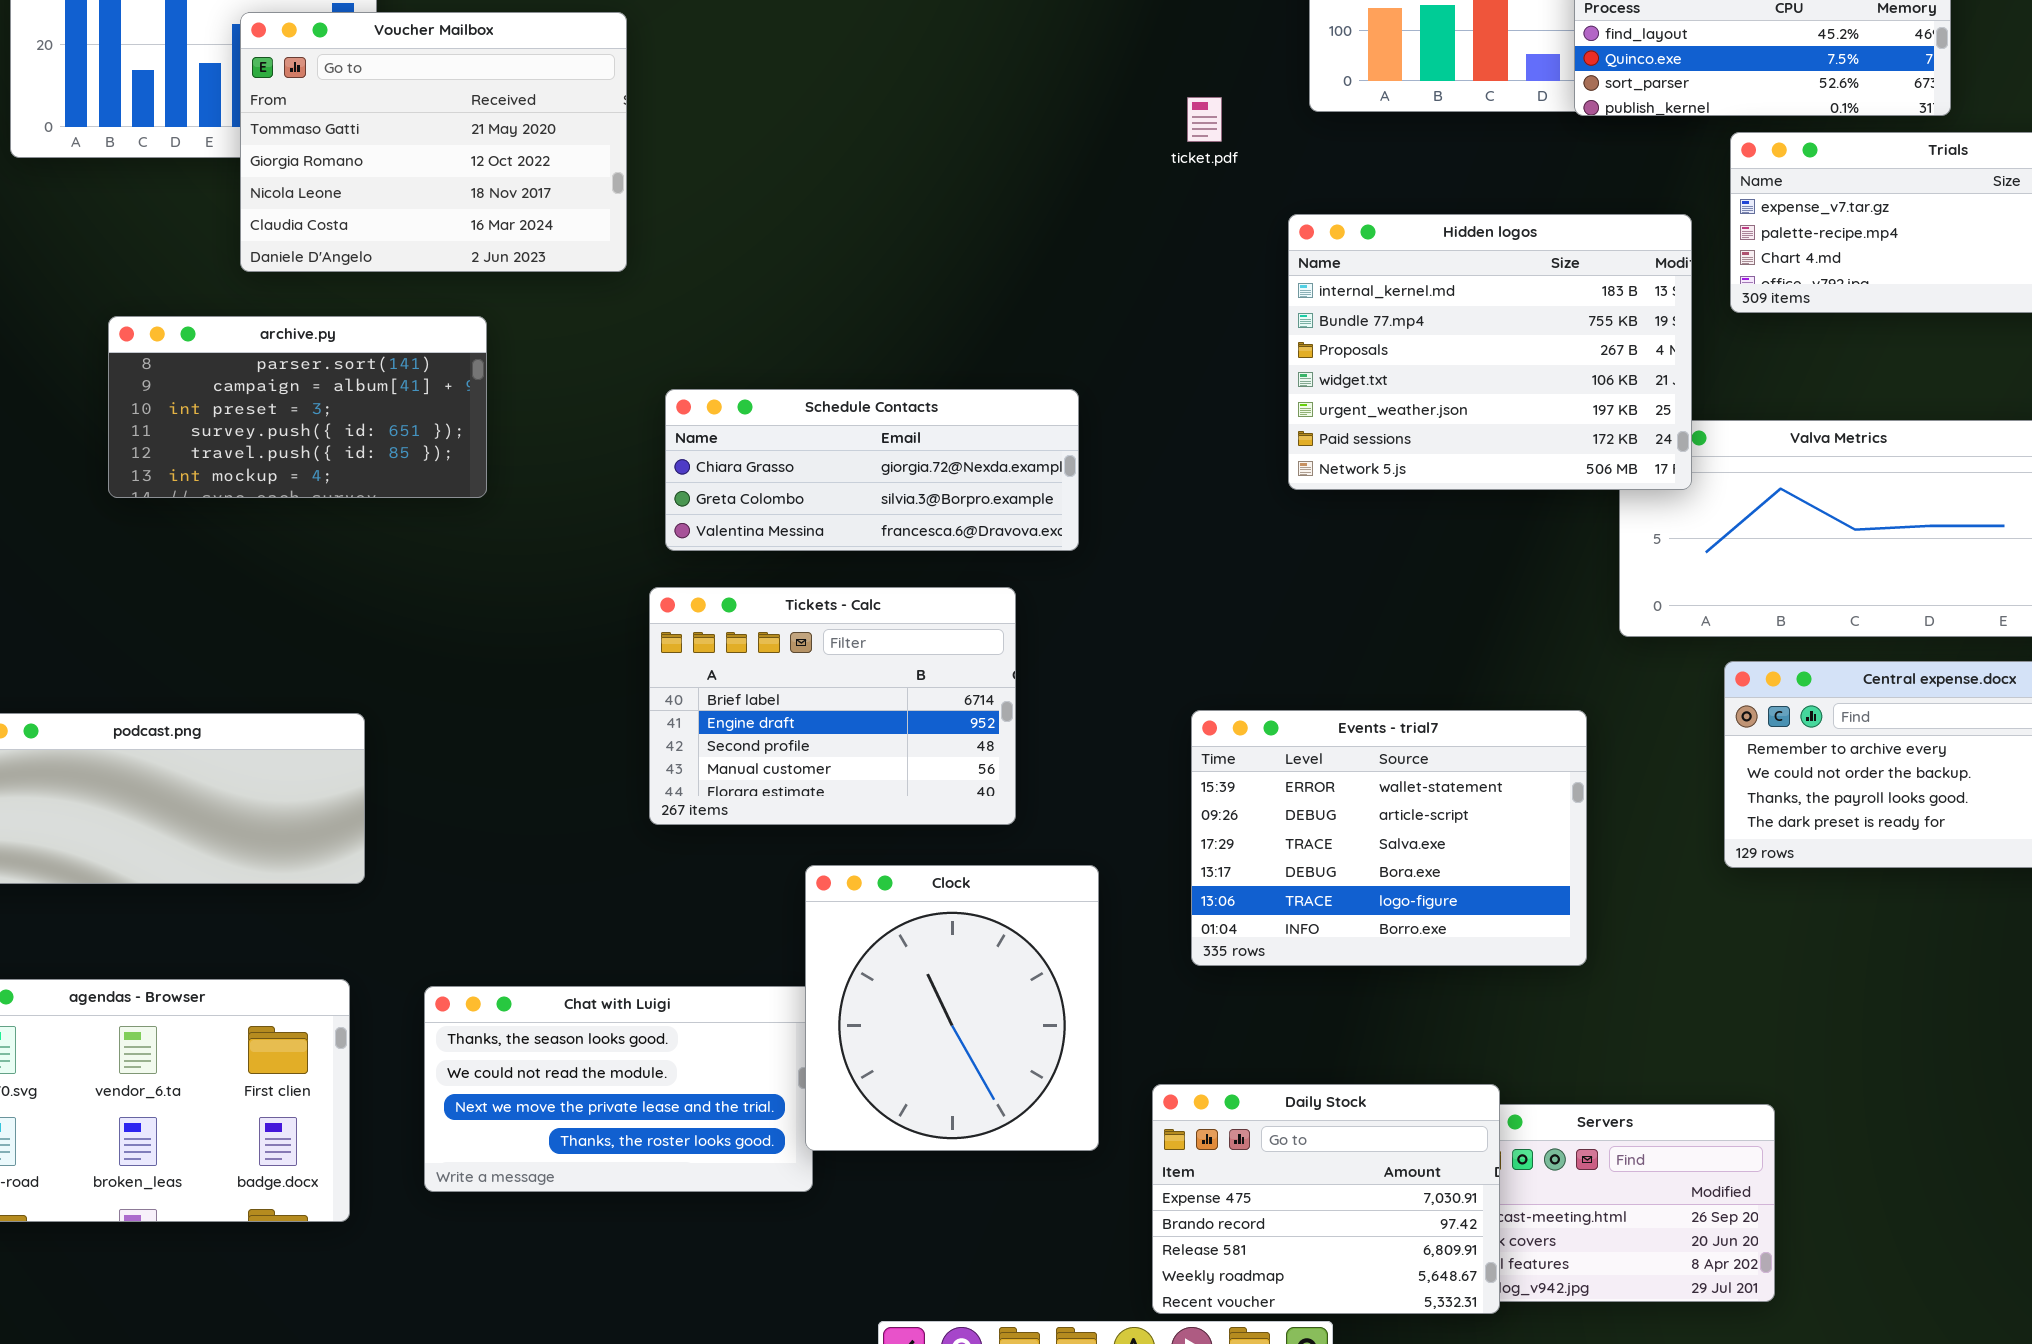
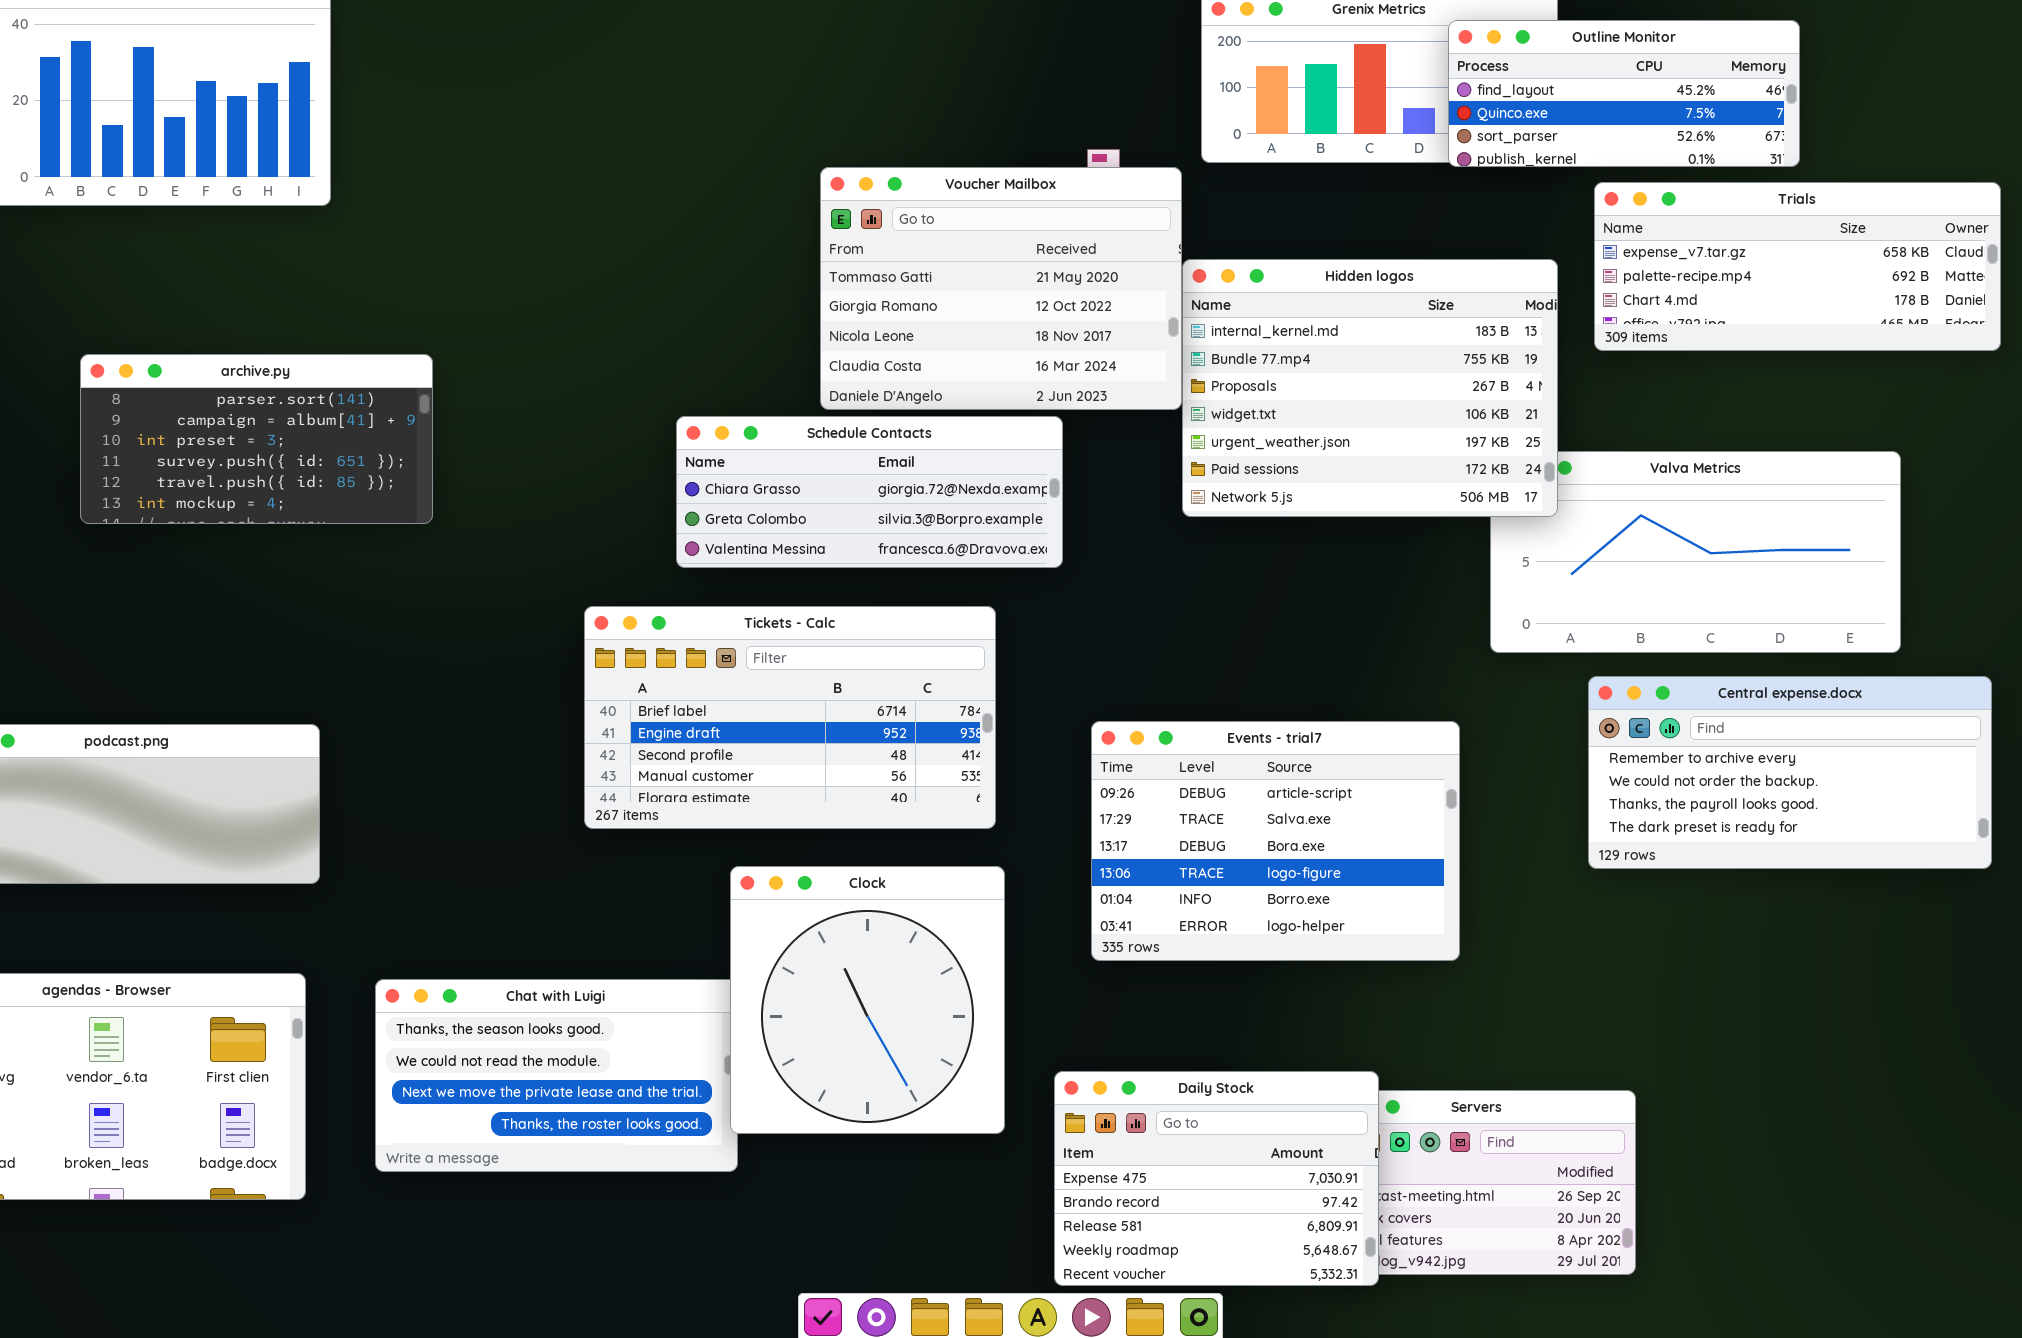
Voucher Mailbox: [240,12,627,272] -> [820,167,1182,410], moved
Schedule Contacts: [665,389,1079,551] -> [676,416,1063,568], moved
Tickets - Calc: [649,587,1016,825] -> [584,606,996,829], resized
Events - trial7: [1191,710,1587,966] -> [1091,721,1460,961], scrolled down 1 row

